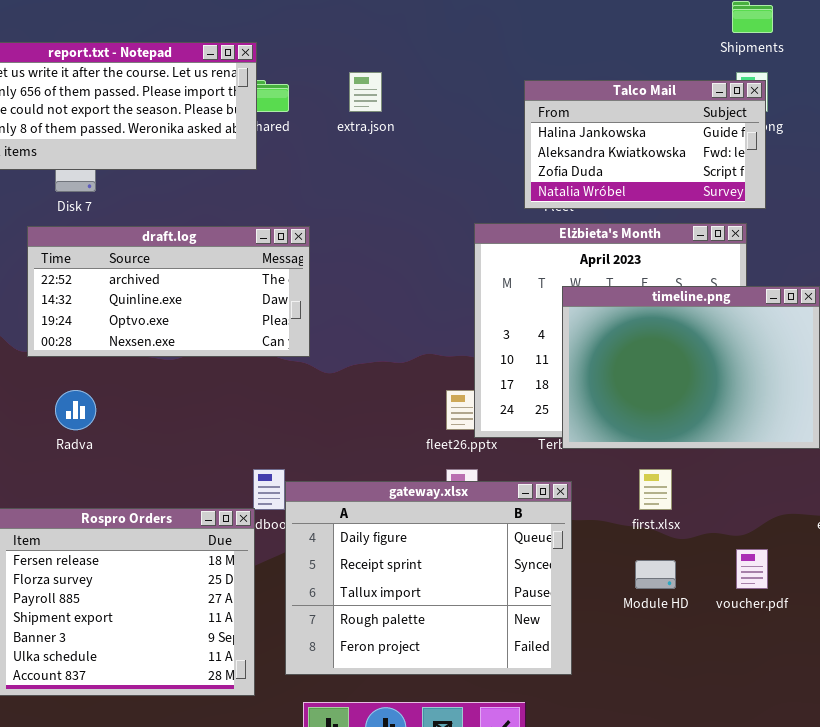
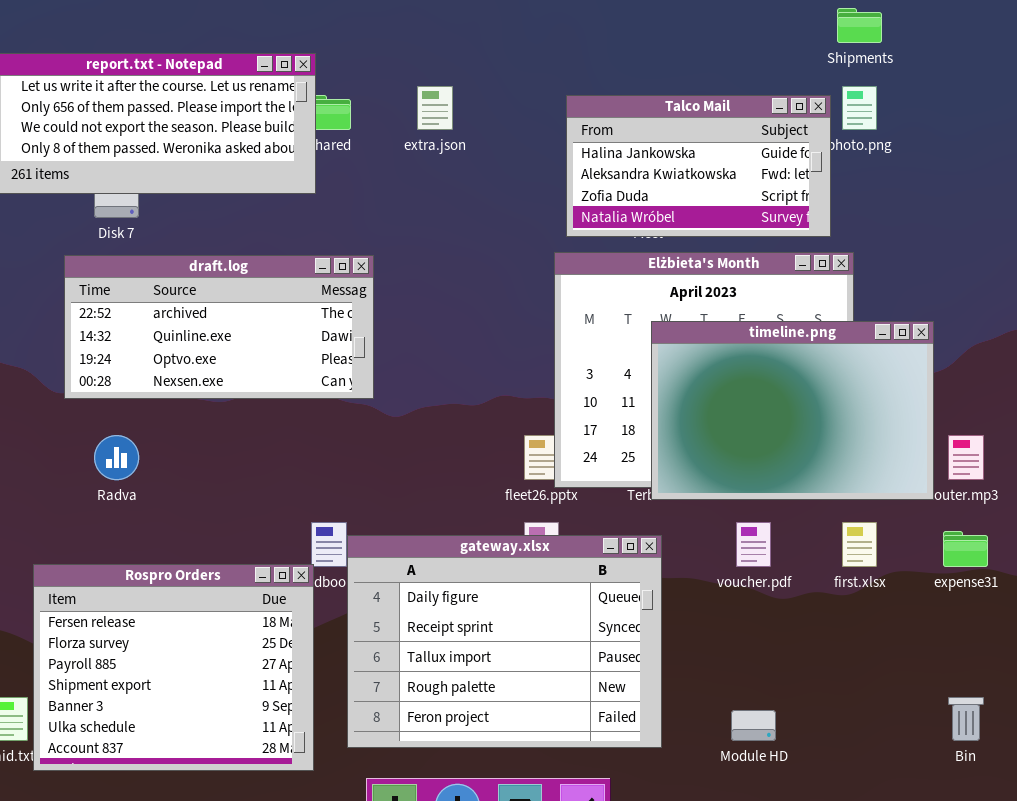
Talco Mail: [524,80,766,209] -> [566,95,831,237], moved
first.xlsx: [639,469,672,510] -> [842,522,877,567], moved
voucher.pdf: [736,549,768,589] -> [736,522,771,567], moved
Module HD: [635,560,676,589] -> [731,710,776,741], moved

